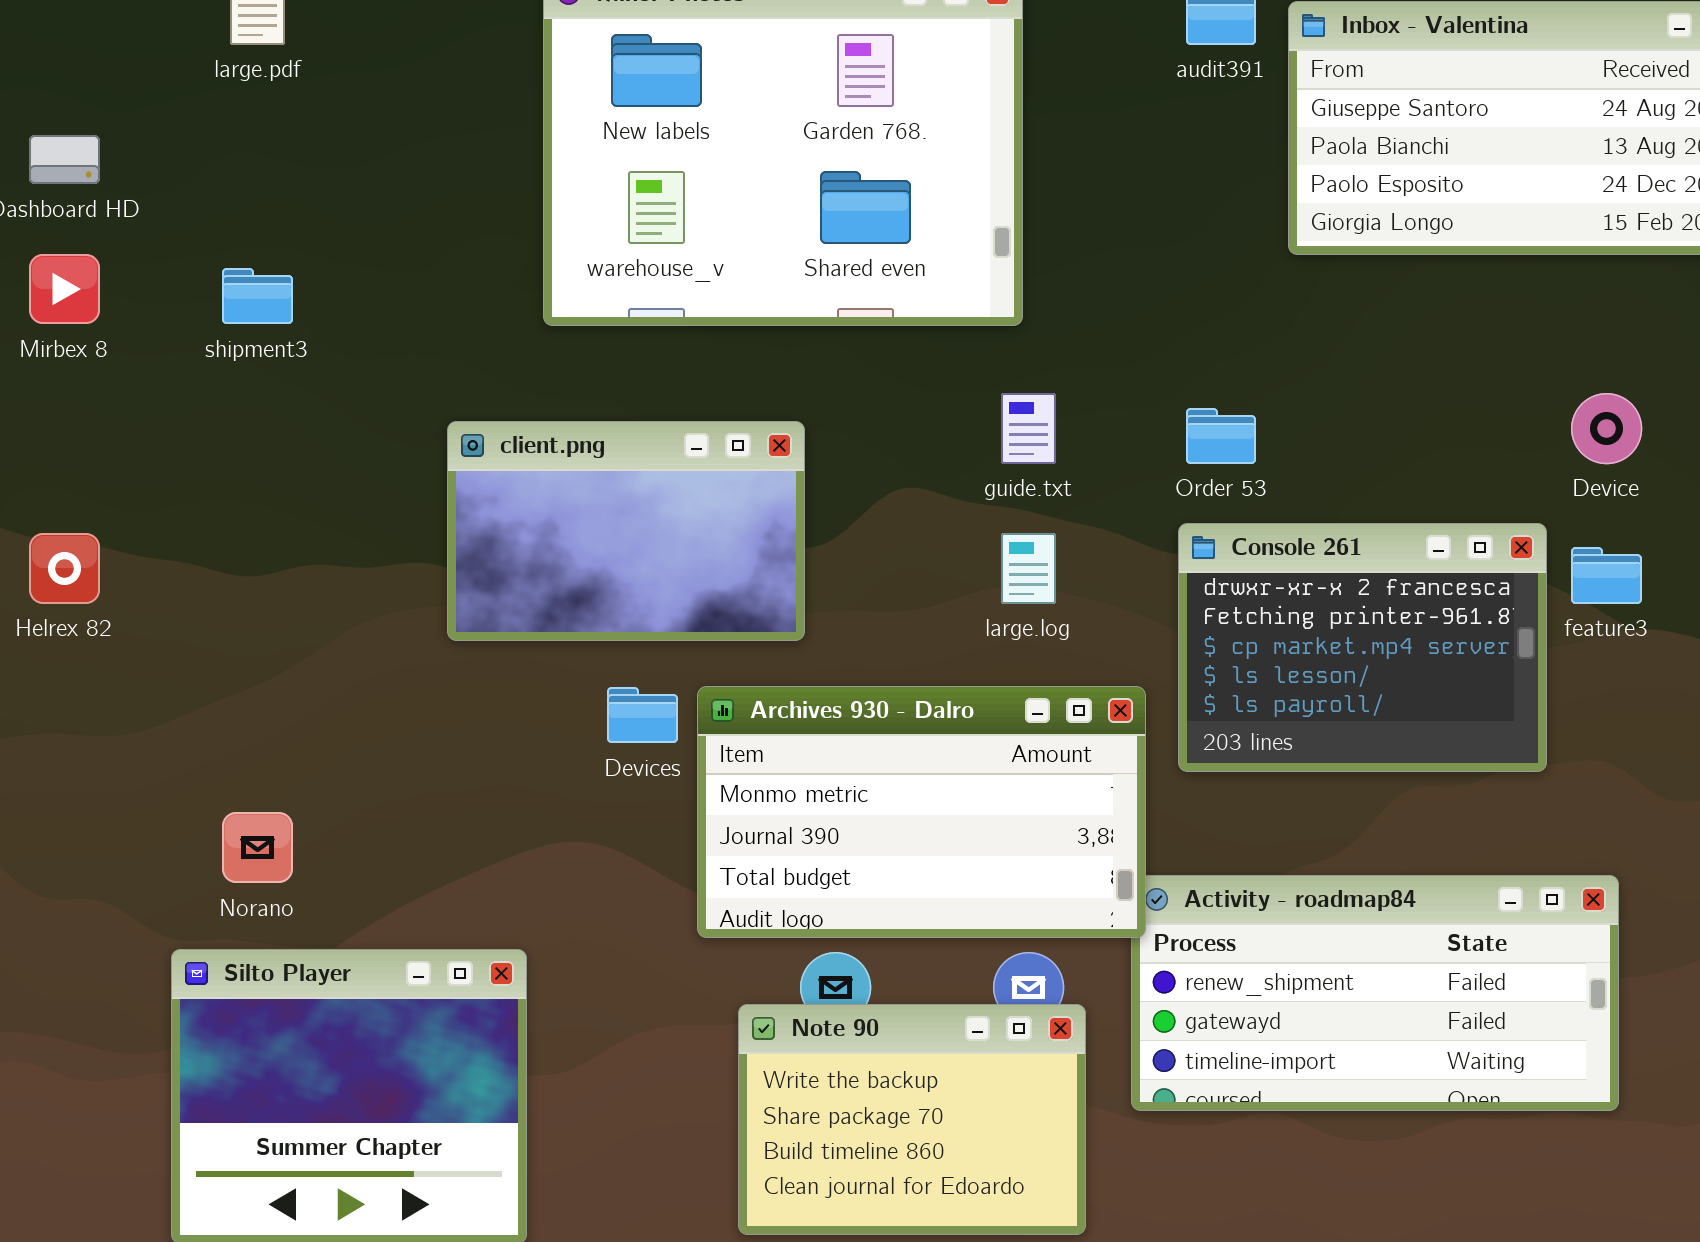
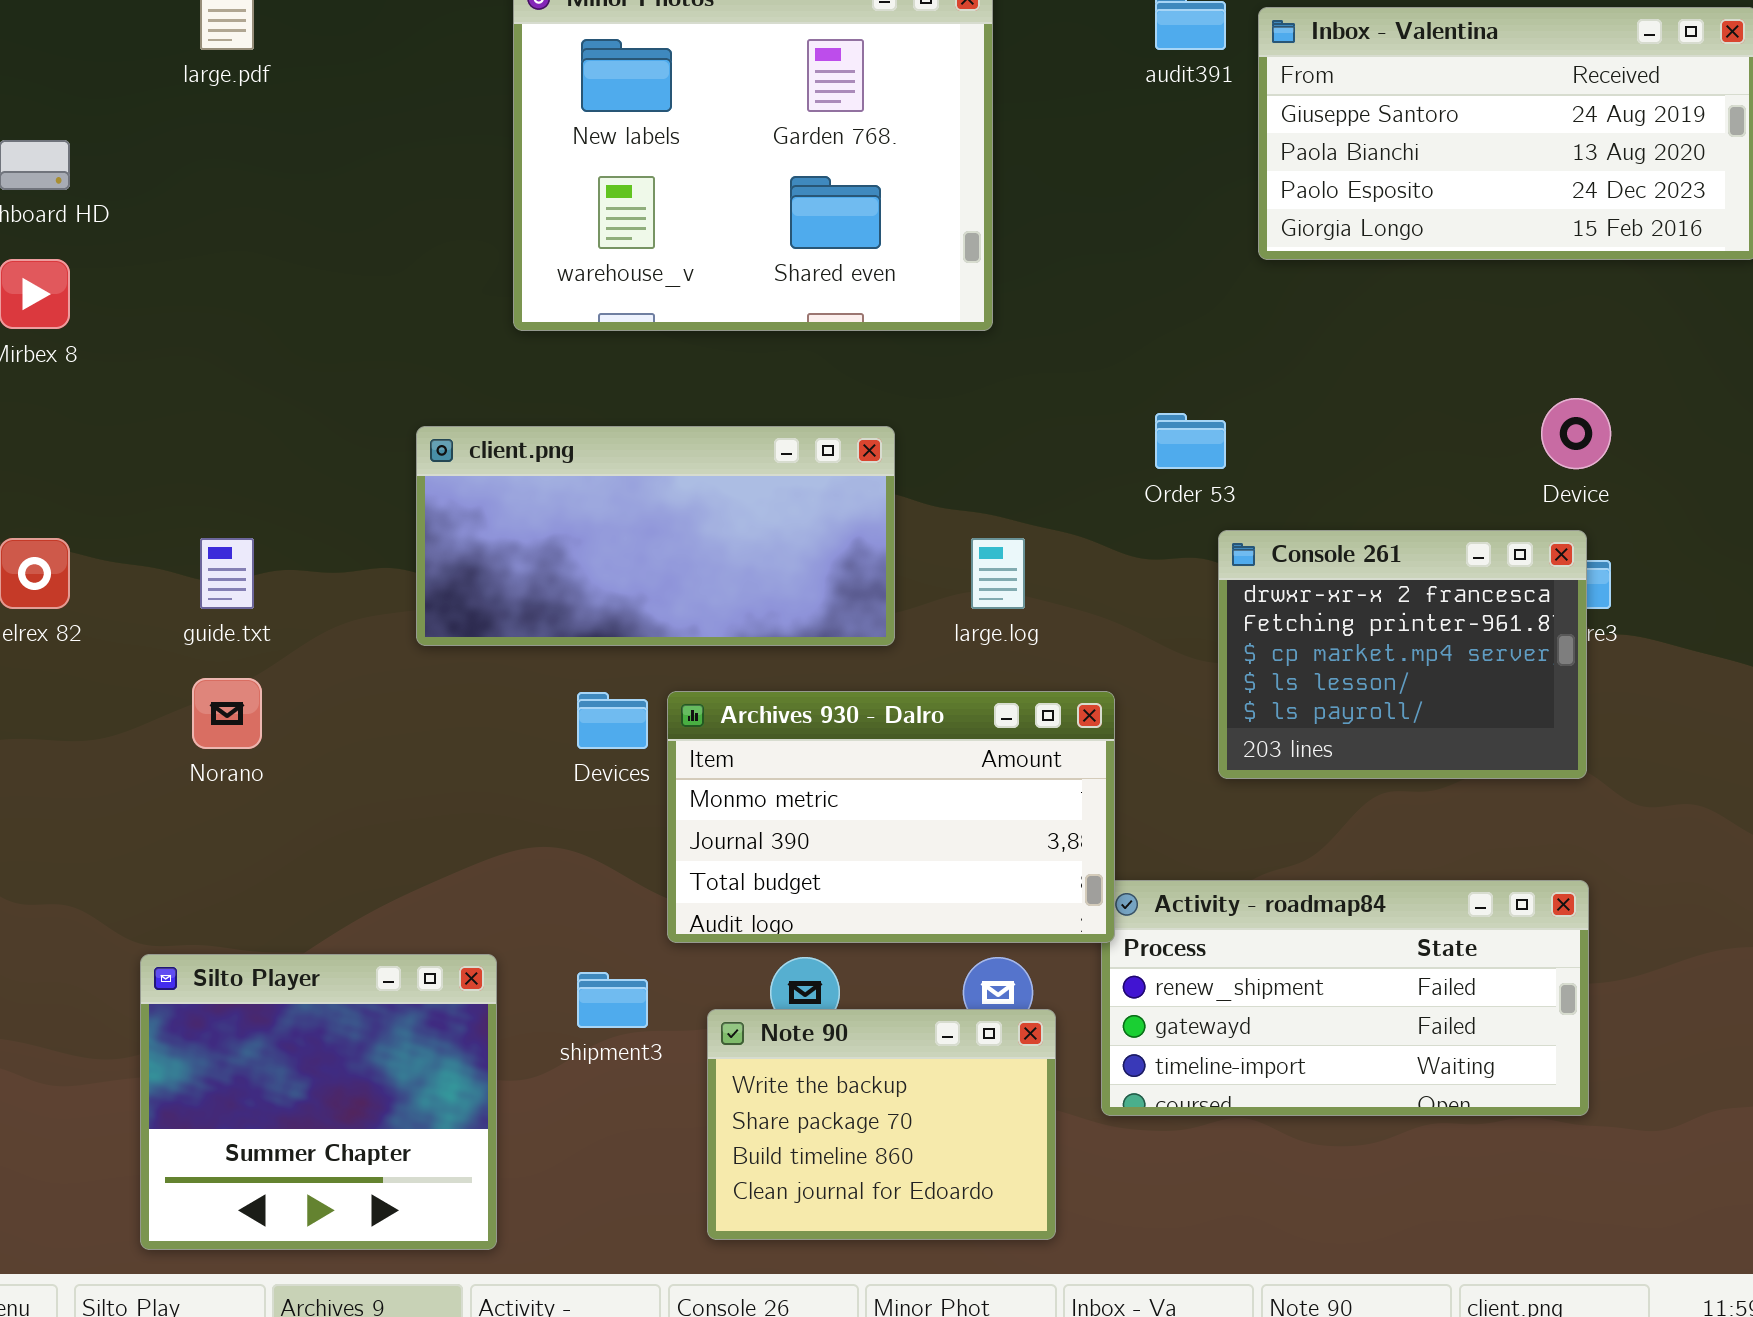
shipment3: [222,268,293,324] -> [577,972,648,1028], moved
guide.txt: [1001,393,1056,464] -> [200,538,254,609], moved
client.png: [447,421,805,641] -> [416,426,895,646], resized
Console 261: [1178,523,1547,772] -> [1218,530,1587,779], moved
Norano: [222,812,293,883] -> [192,678,262,749], moved

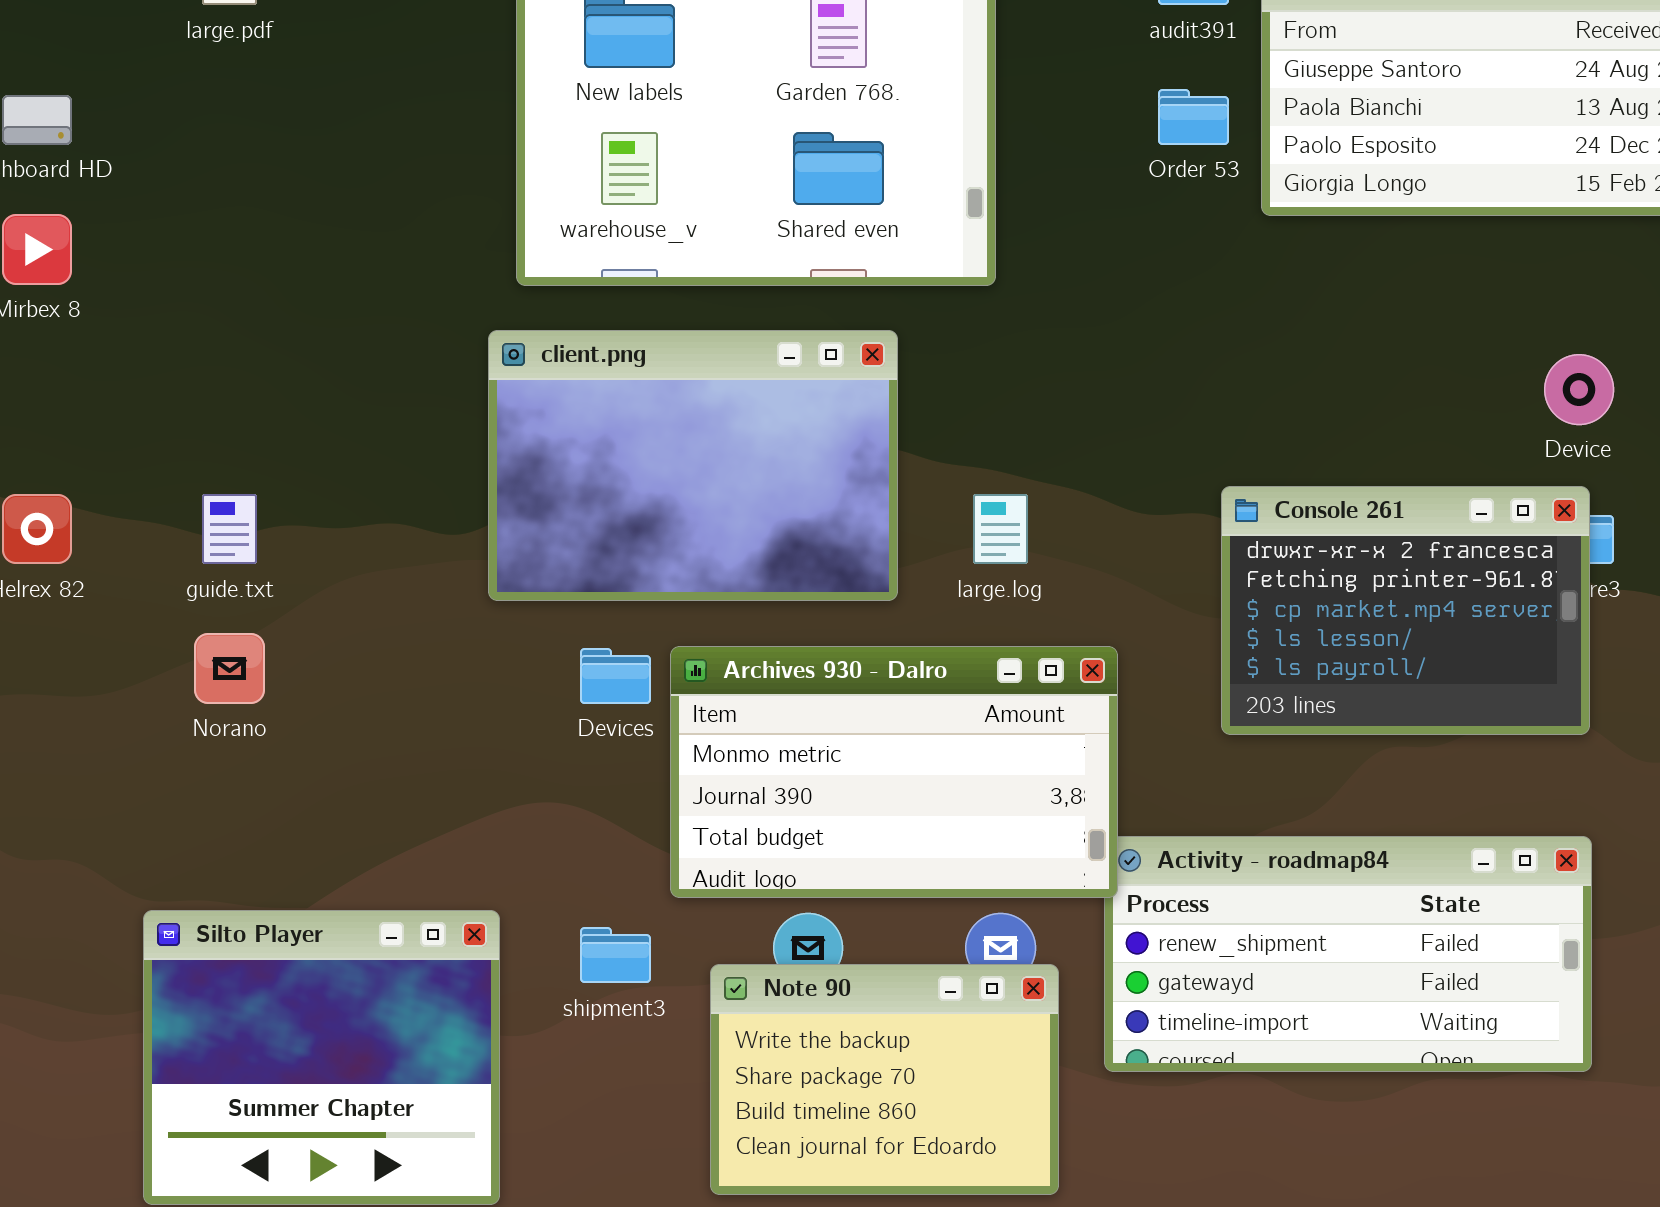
Order 53: [1155,413,1226,469] -> [1158,89,1229,145], moved
client.png: [416,426,895,646] -> [488,330,898,601], resized

